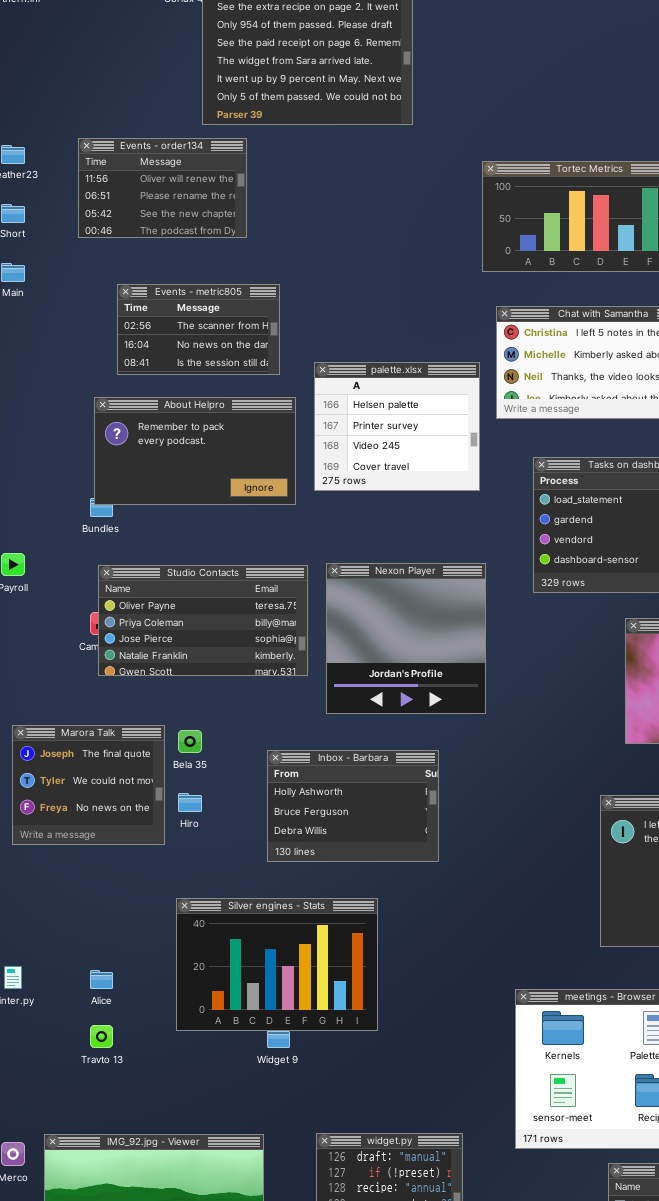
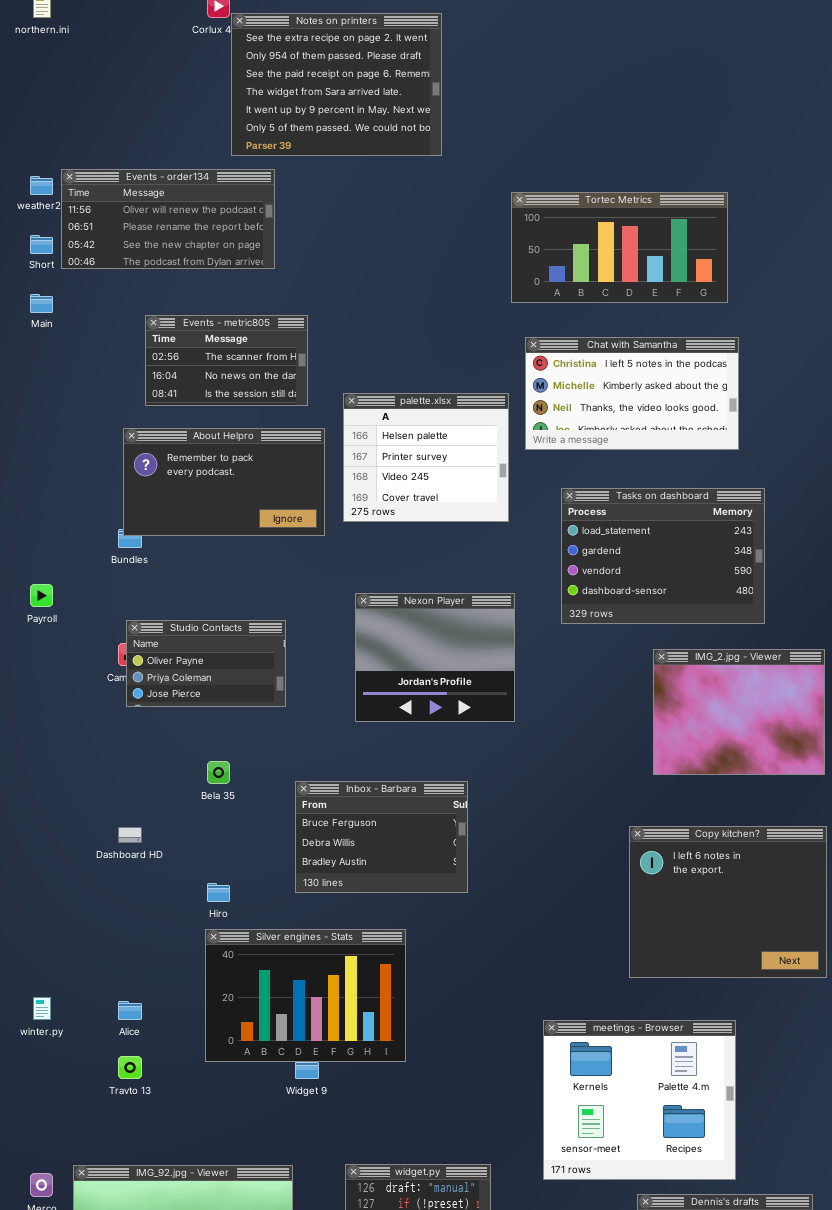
Events - order134: [78,138,247,238] -> [61,169,275,269], resized
Nexon Player: [326,563,486,714] -> [355,593,515,722], resized
Studio Contacts: [98,565,308,676] -> [126,620,286,707], resized
Marora Talk: [12,725,165,845] -> none, closed
Inbox - Barbara: [267,750,439,862] -> [295,781,468,893], scrolled down 1 row
Hiro: [178,793,202,812] -> [207,883,230,902], moved

